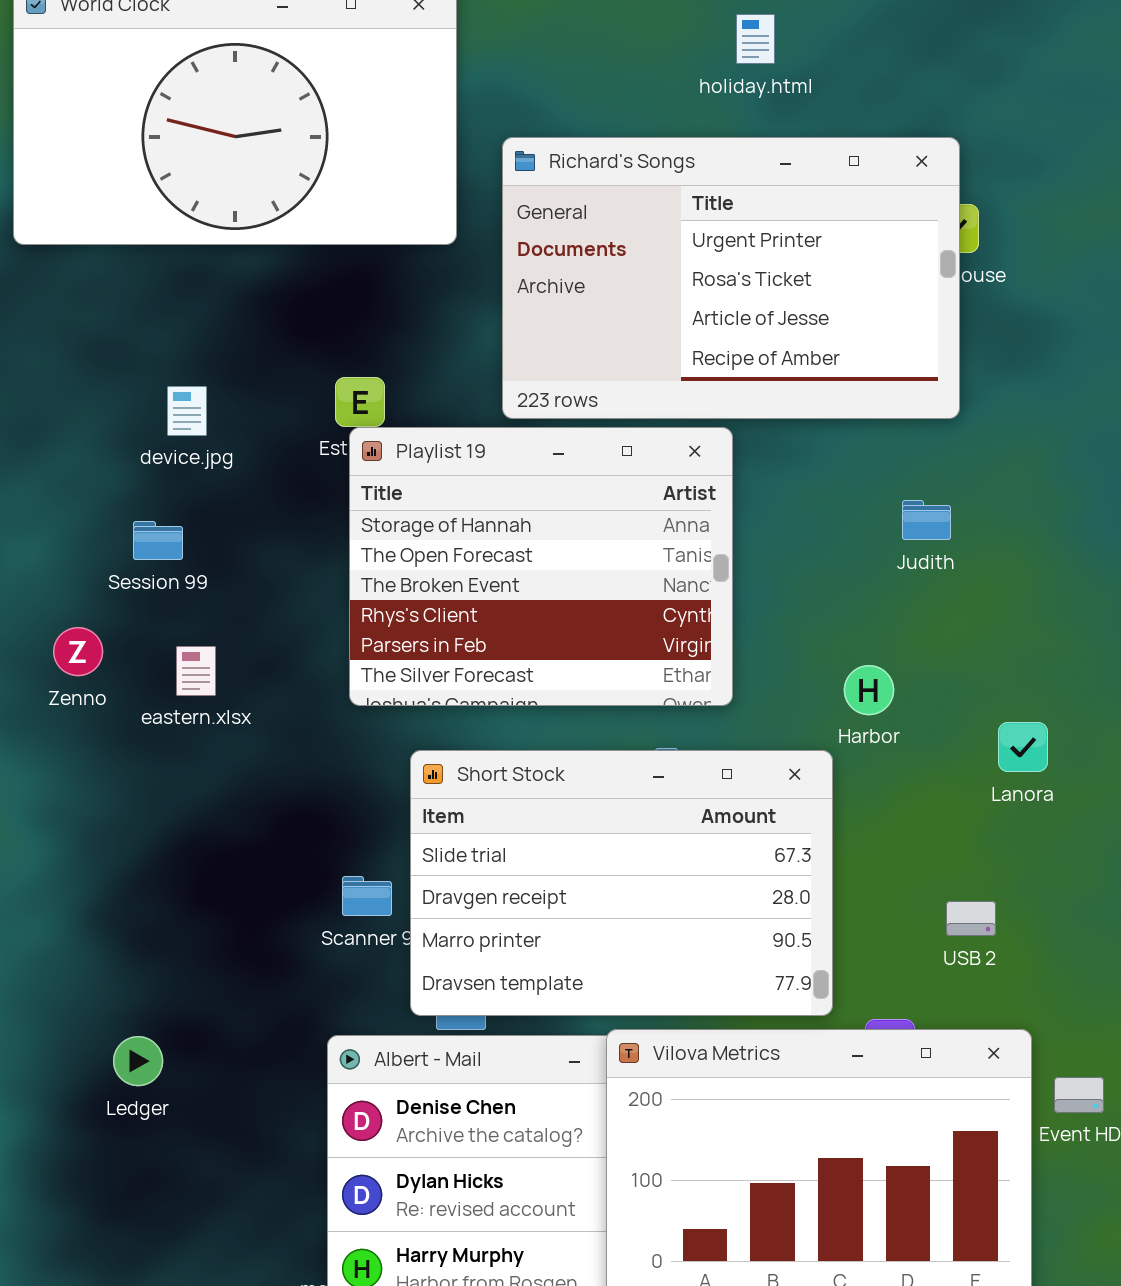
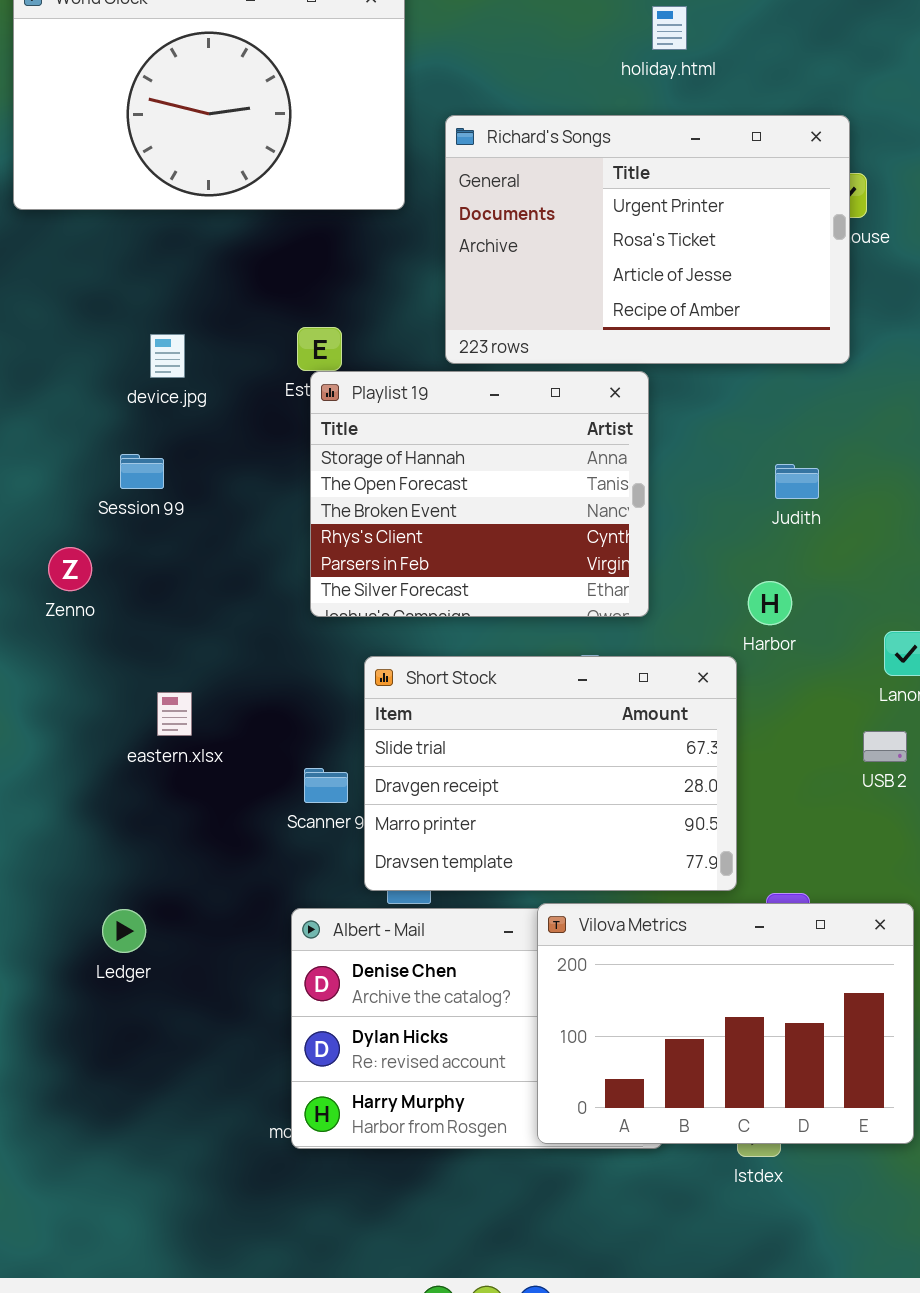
Judith: [902,500,951,540] -> [775,464,819,499], moved
eastern.xlsx: [176,646,216,696] -> [157,692,192,736], moved
USB 2: [946,901,996,936] -> [863,731,907,762], moved

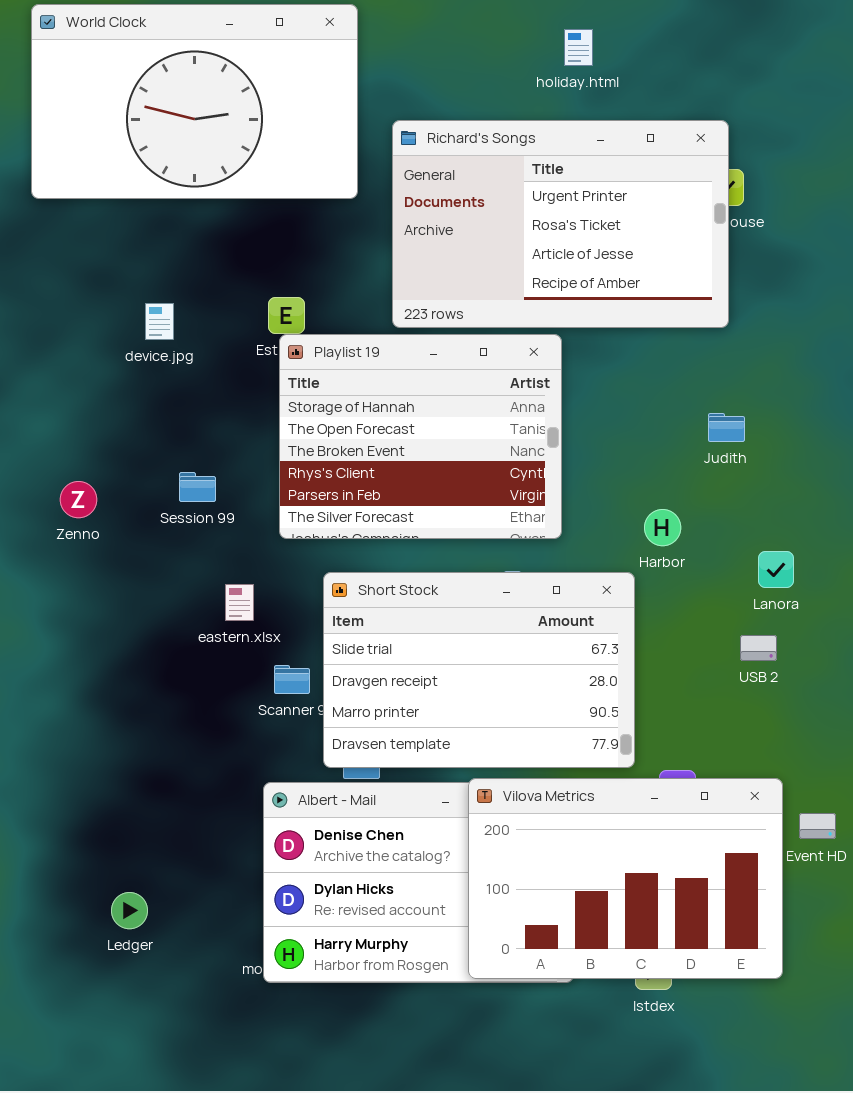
Session 99: [120,454,164,489] -> [179,472,216,502], moved
Judith: [775,464,819,499] -> [708,413,745,442], moved
eastern.xlsx: [157,692,192,736] -> [225,584,254,621], moved
Ledger: [102,909,146,953] -> [111,892,148,929], moved

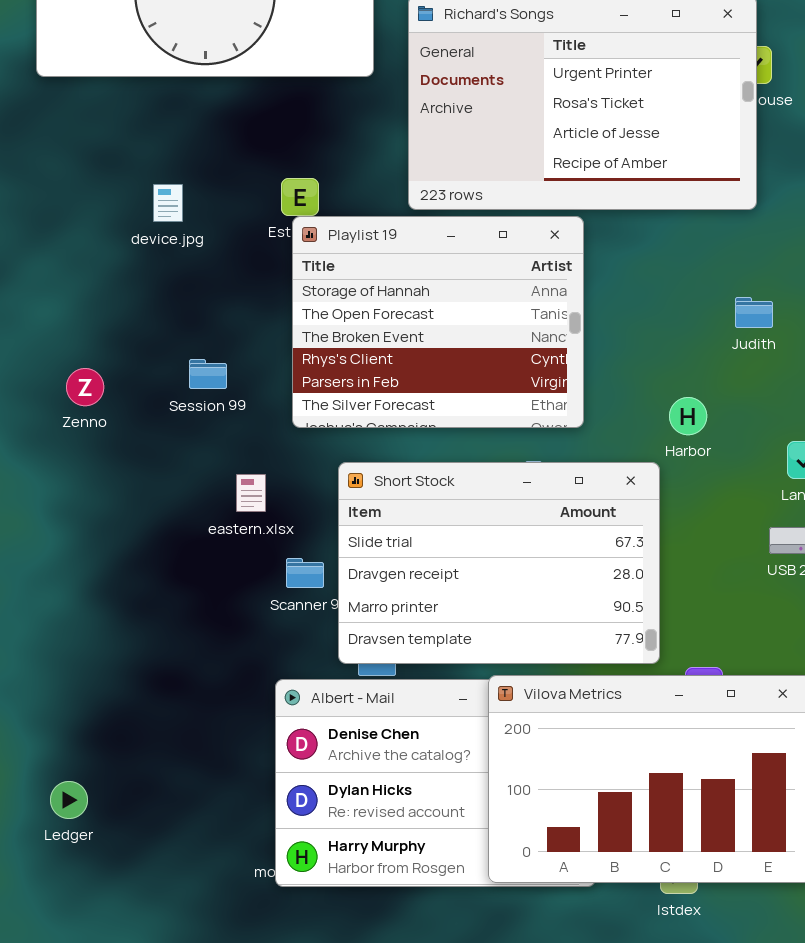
Ledger: [111,892,148,929] -> [50,781,88,819], moved

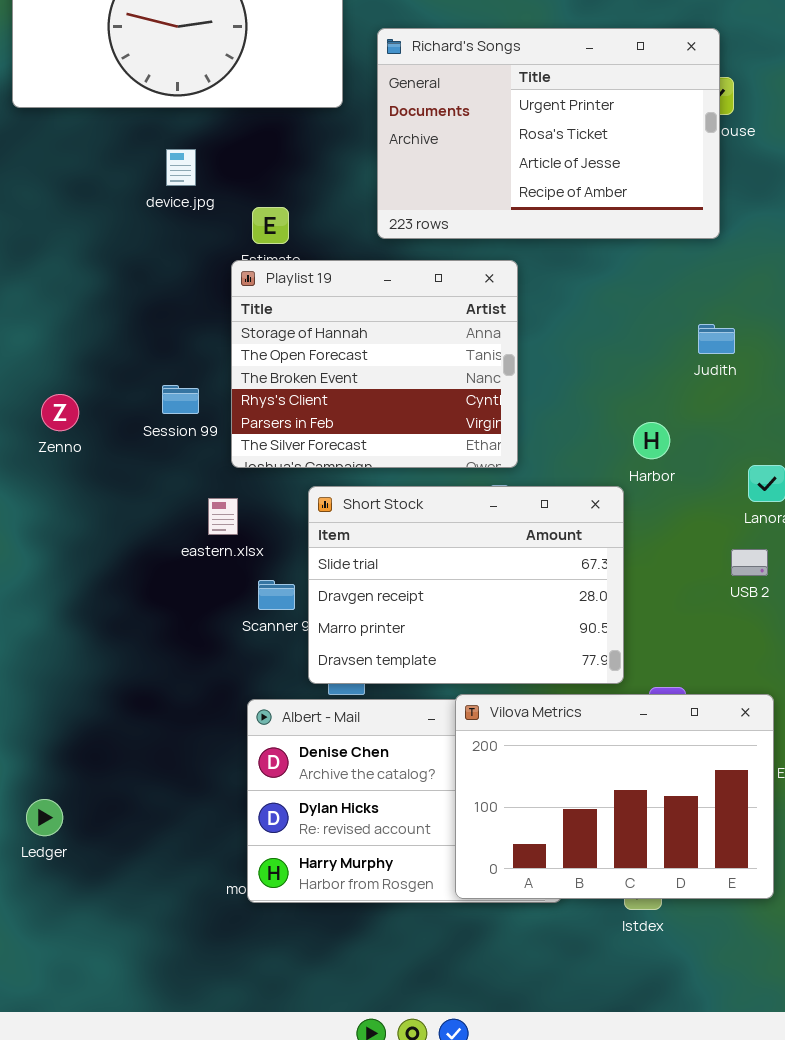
device.jpg: [153,184,183,222] -> [166,149,196,186], moved
Playlist 19: [292,216,584,428] -> [231,260,518,468], moved

